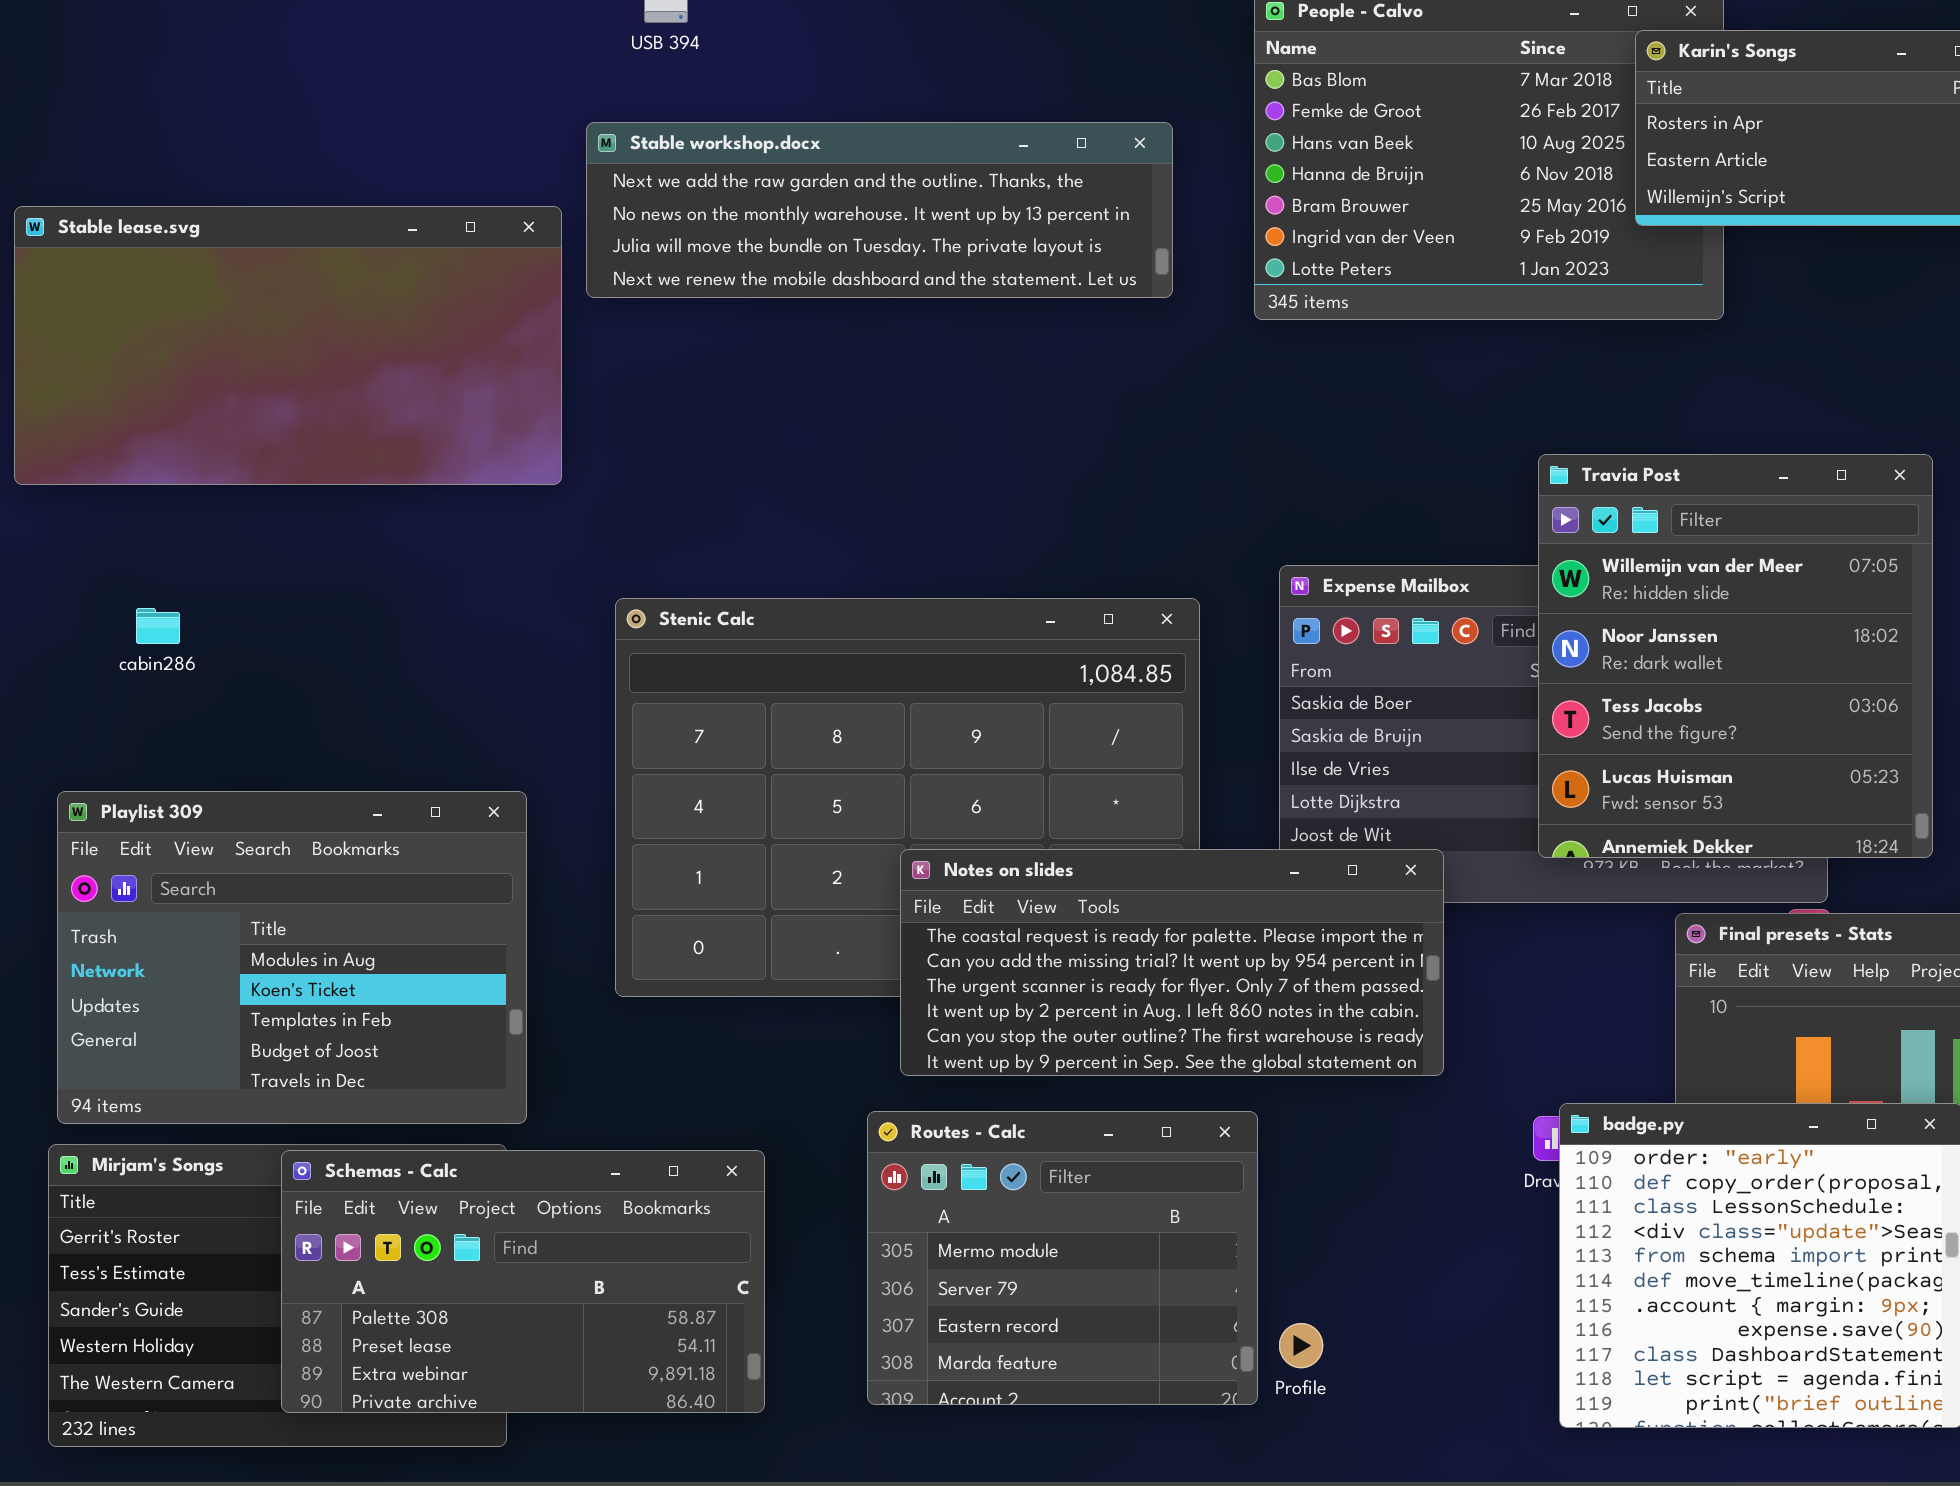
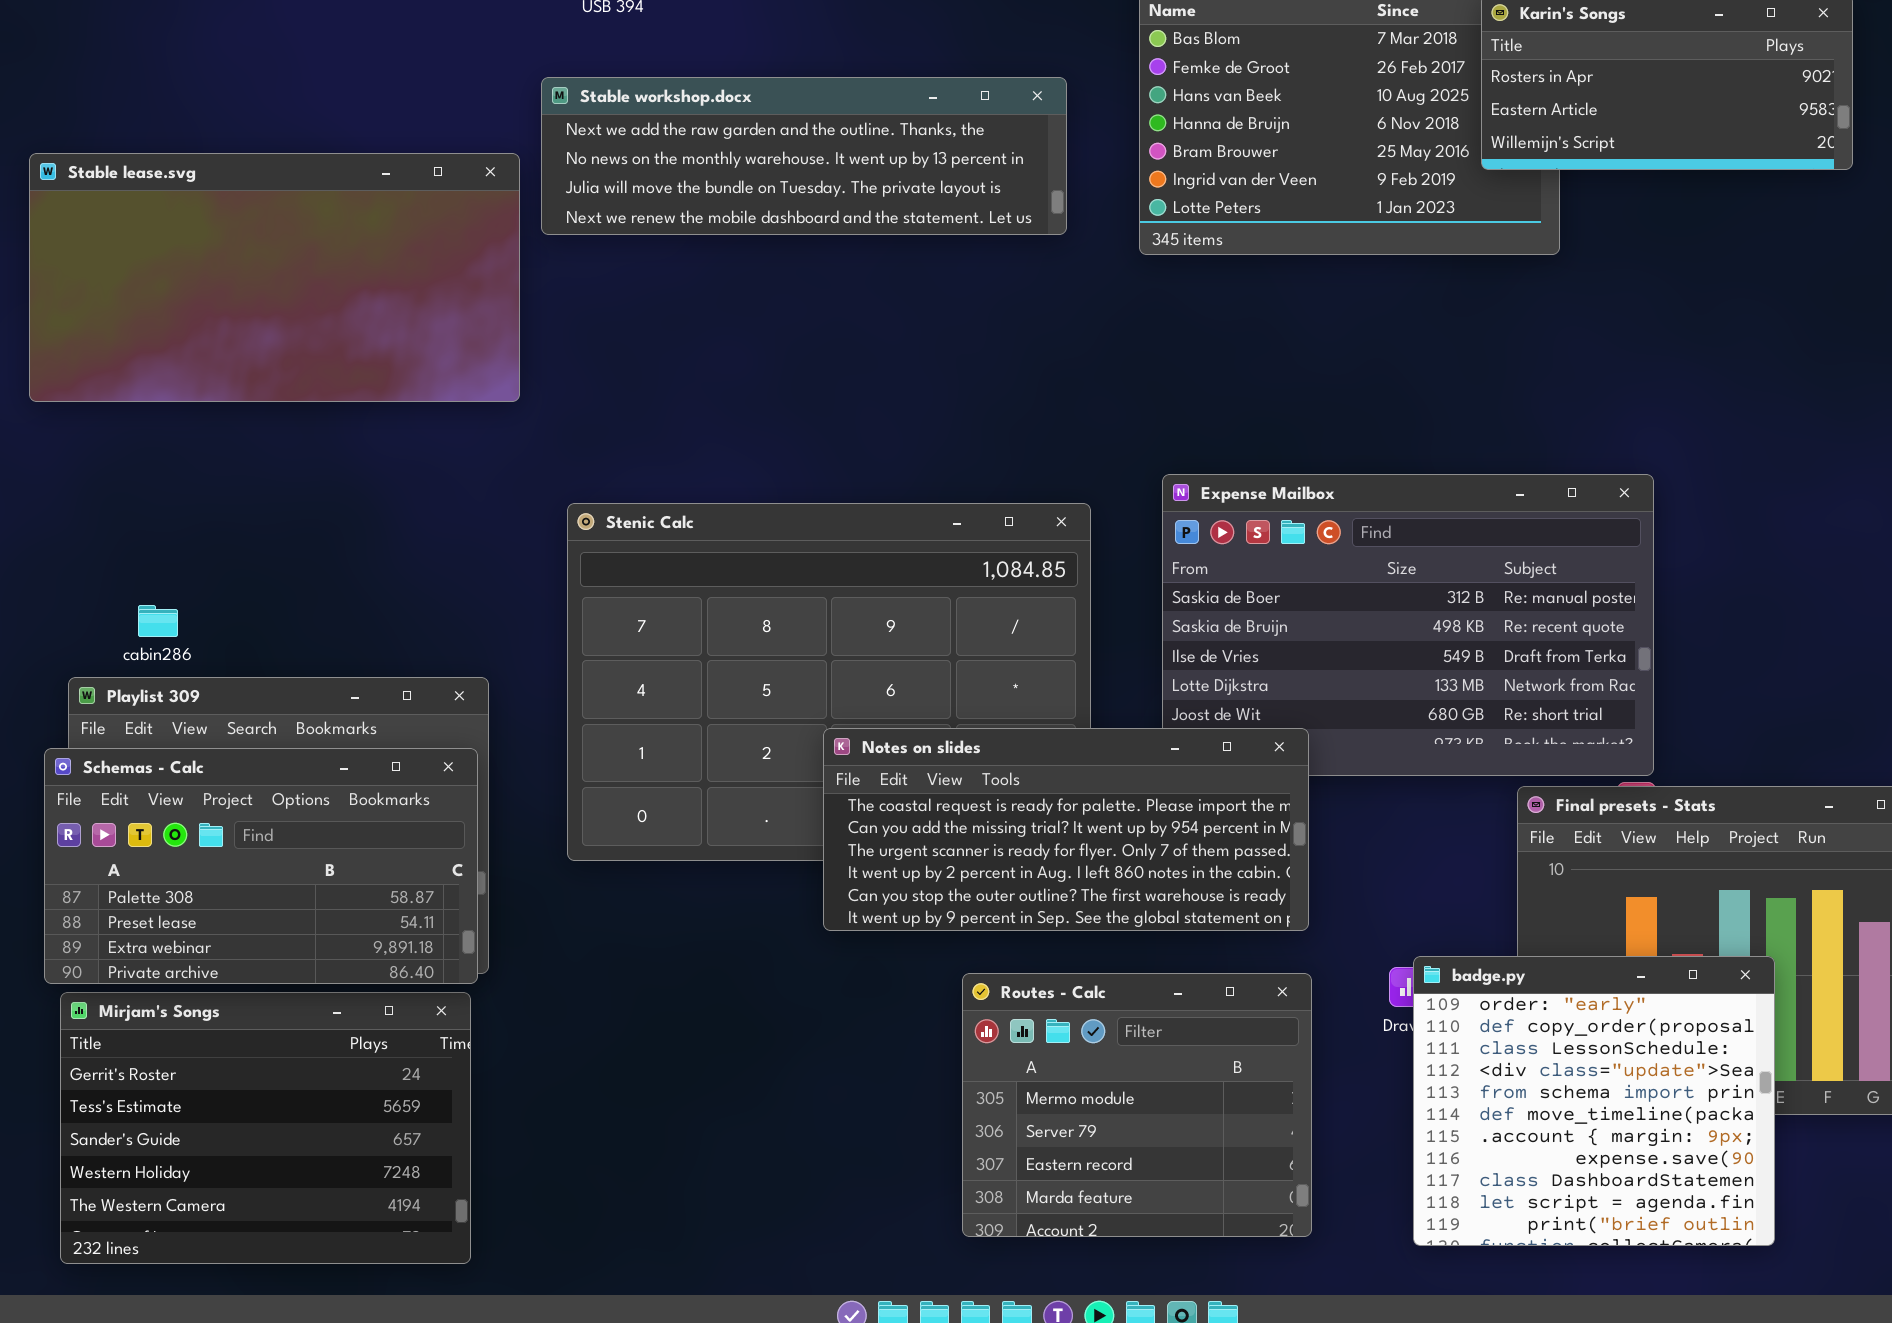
Travia Post: [1538,454,1933,858] -> none, closed
cabin286: [136,608,180,644] -> [138,605,178,637], moved
Routes - Calc: [867,1111,1258,1405] -> [962,973,1312,1237], moved
Schemas - Calc: [281,1150,765,1413] -> [44,748,478,984], moved

